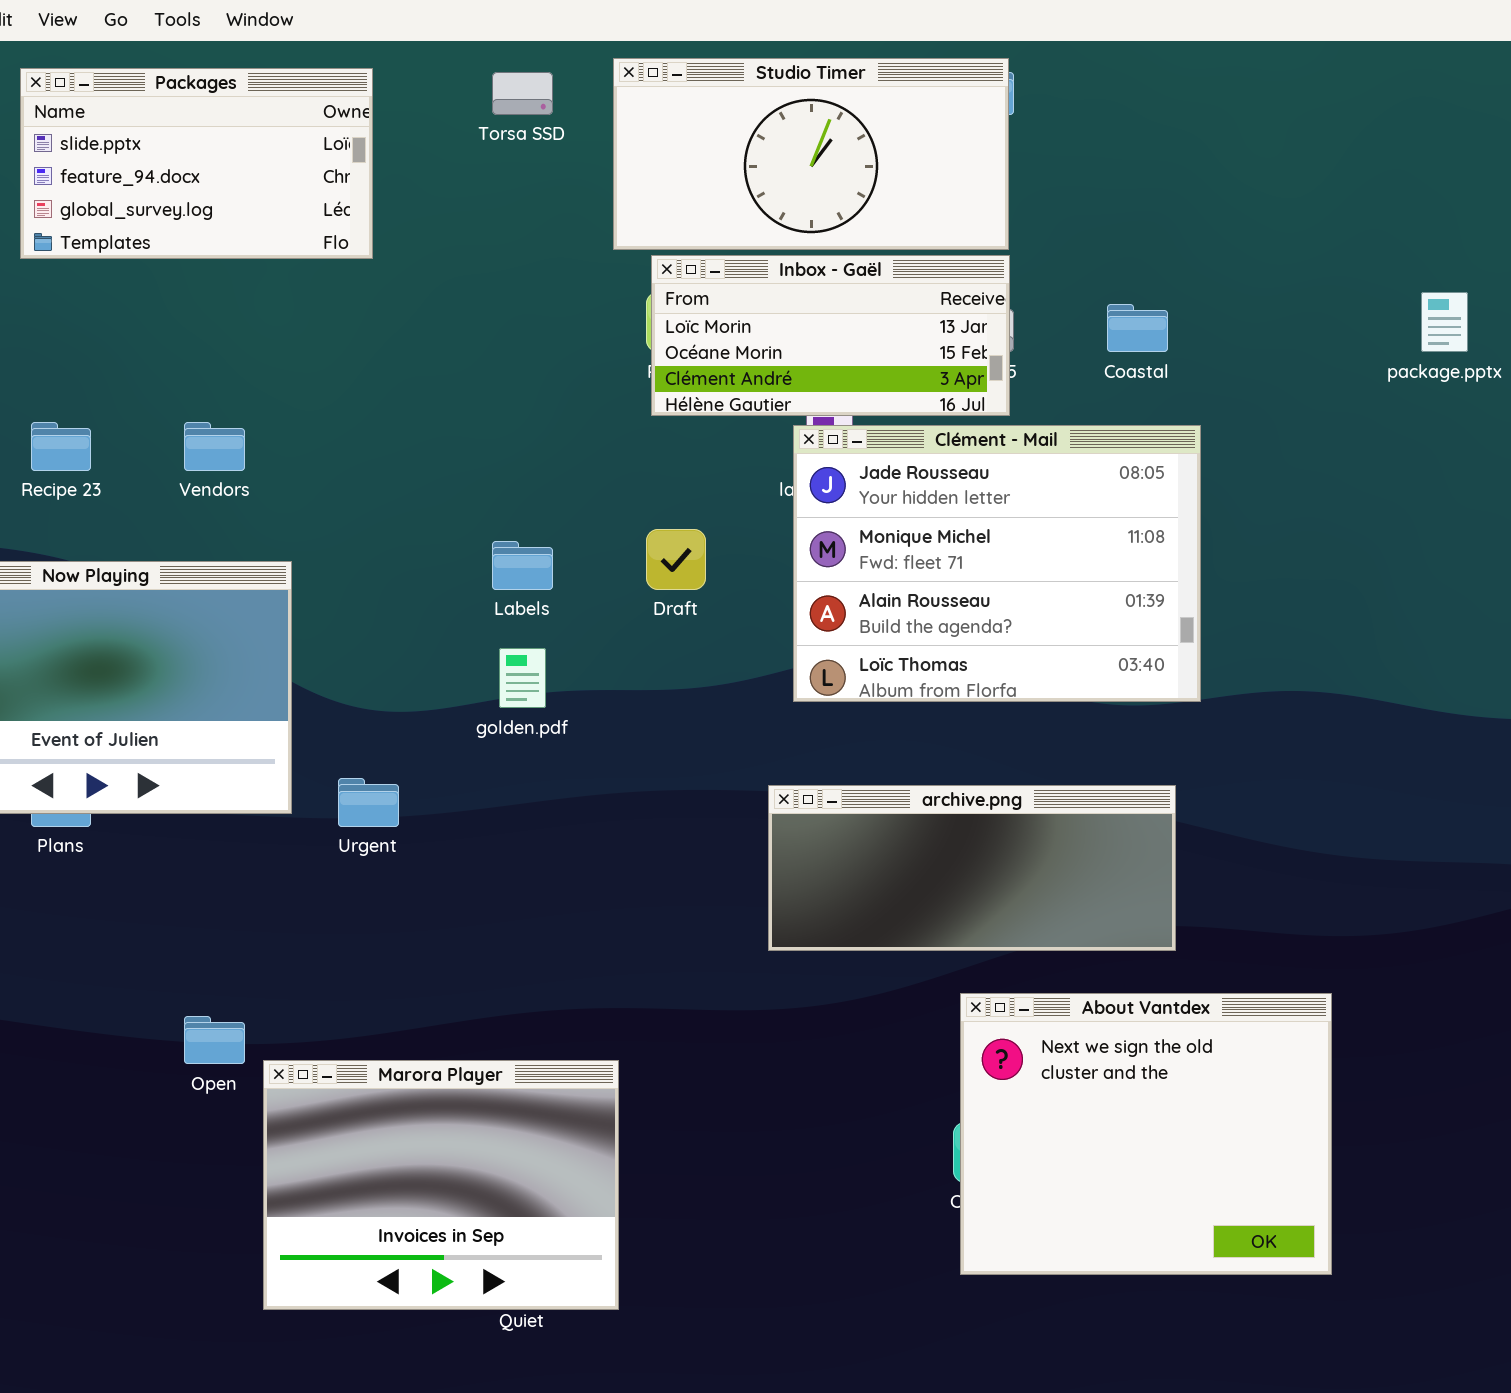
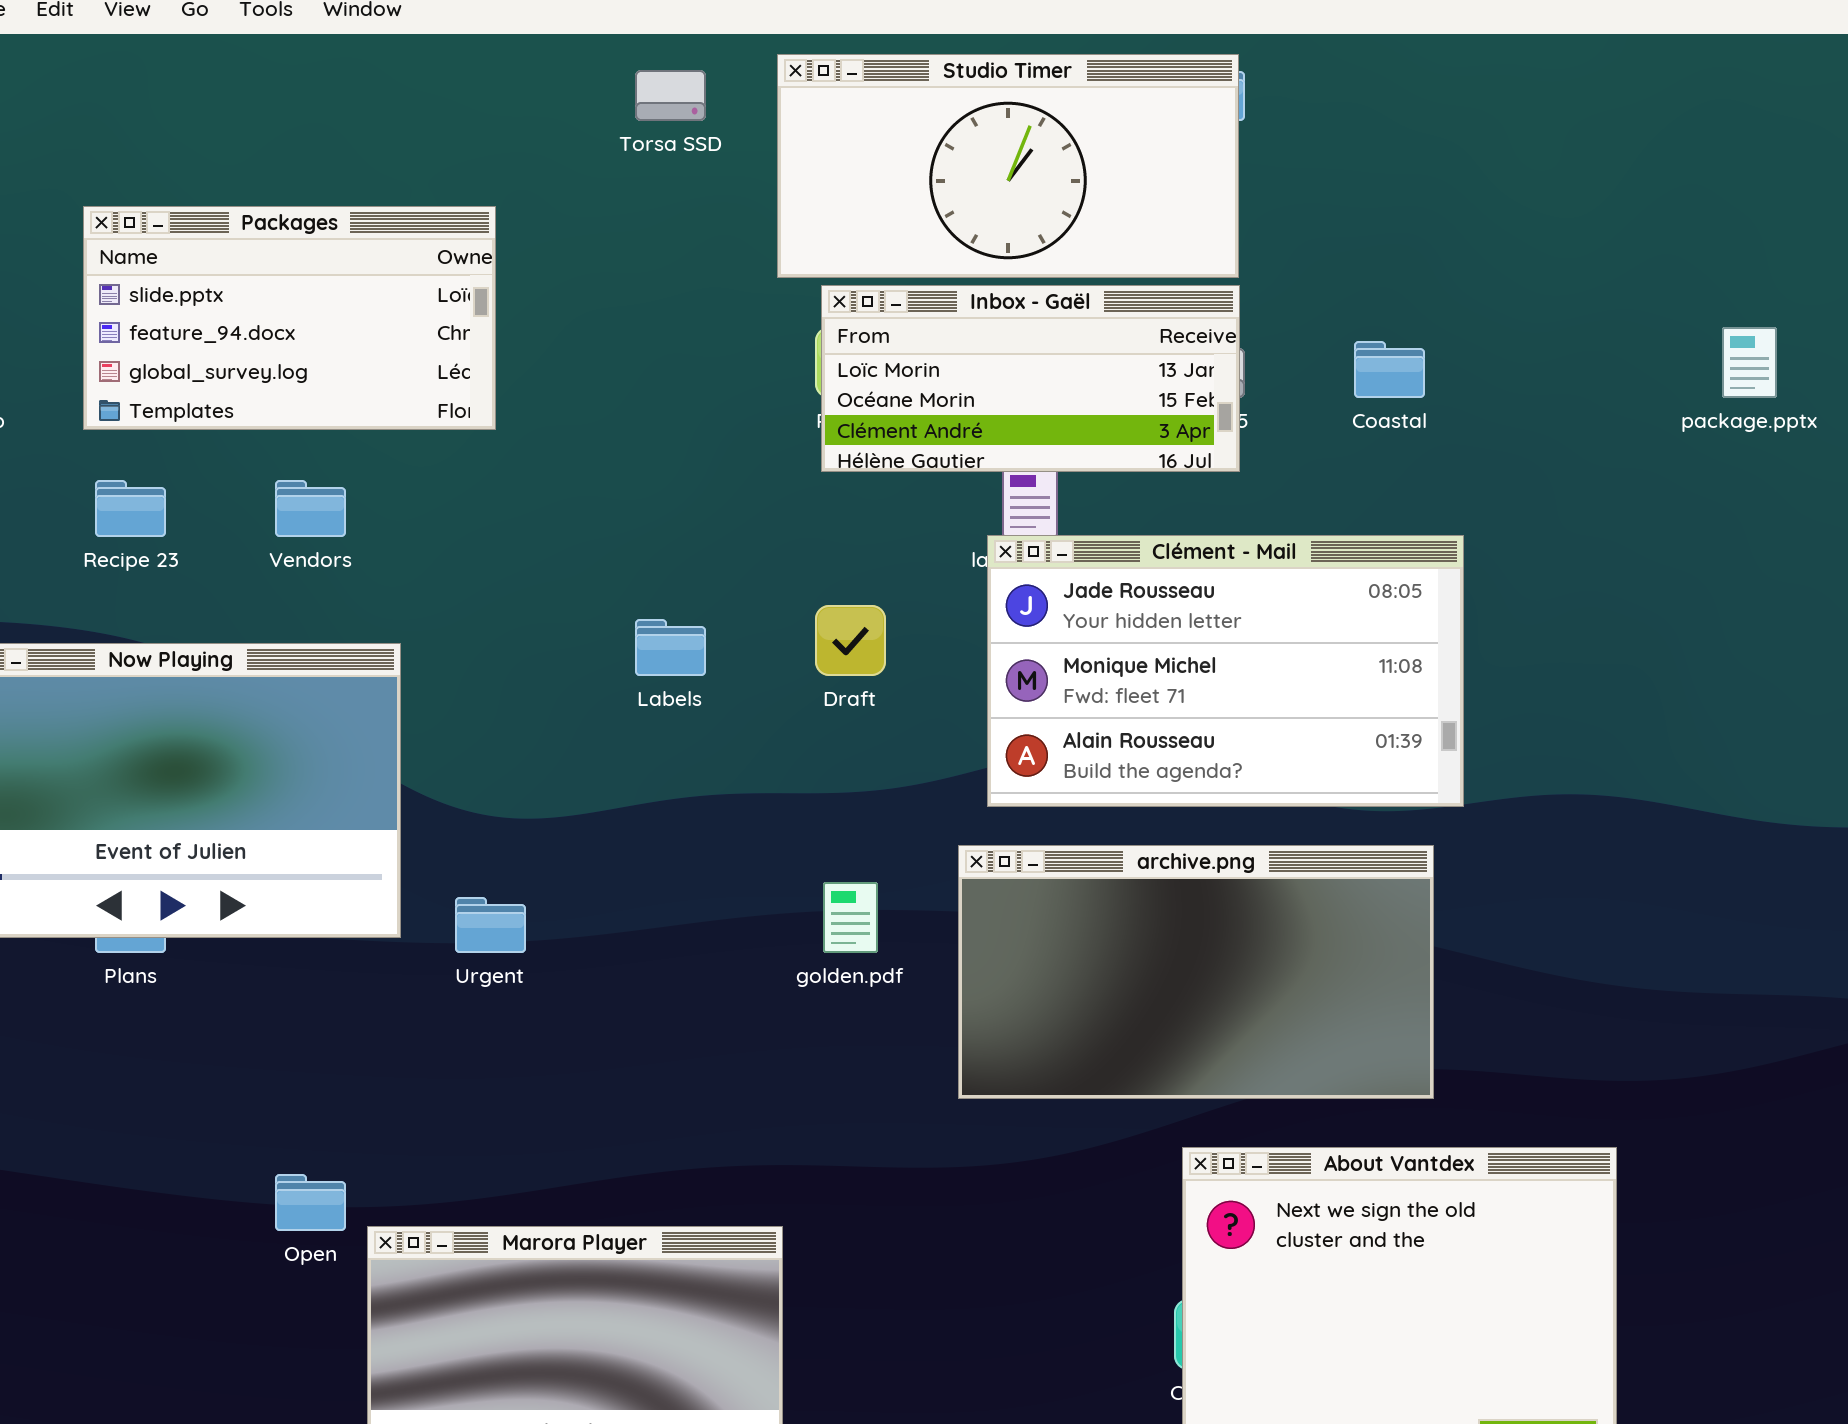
Packages: [20,68,373,259] -> [83,206,496,430], moved
Clément - Mail: [793,425,1201,702] -> [987,535,1464,807], resized
golden.pdf: [499,648,546,708] -> [823,882,878,953], moved
archive.png: [768,785,1176,951] -> [958,845,1434,1099], resized

